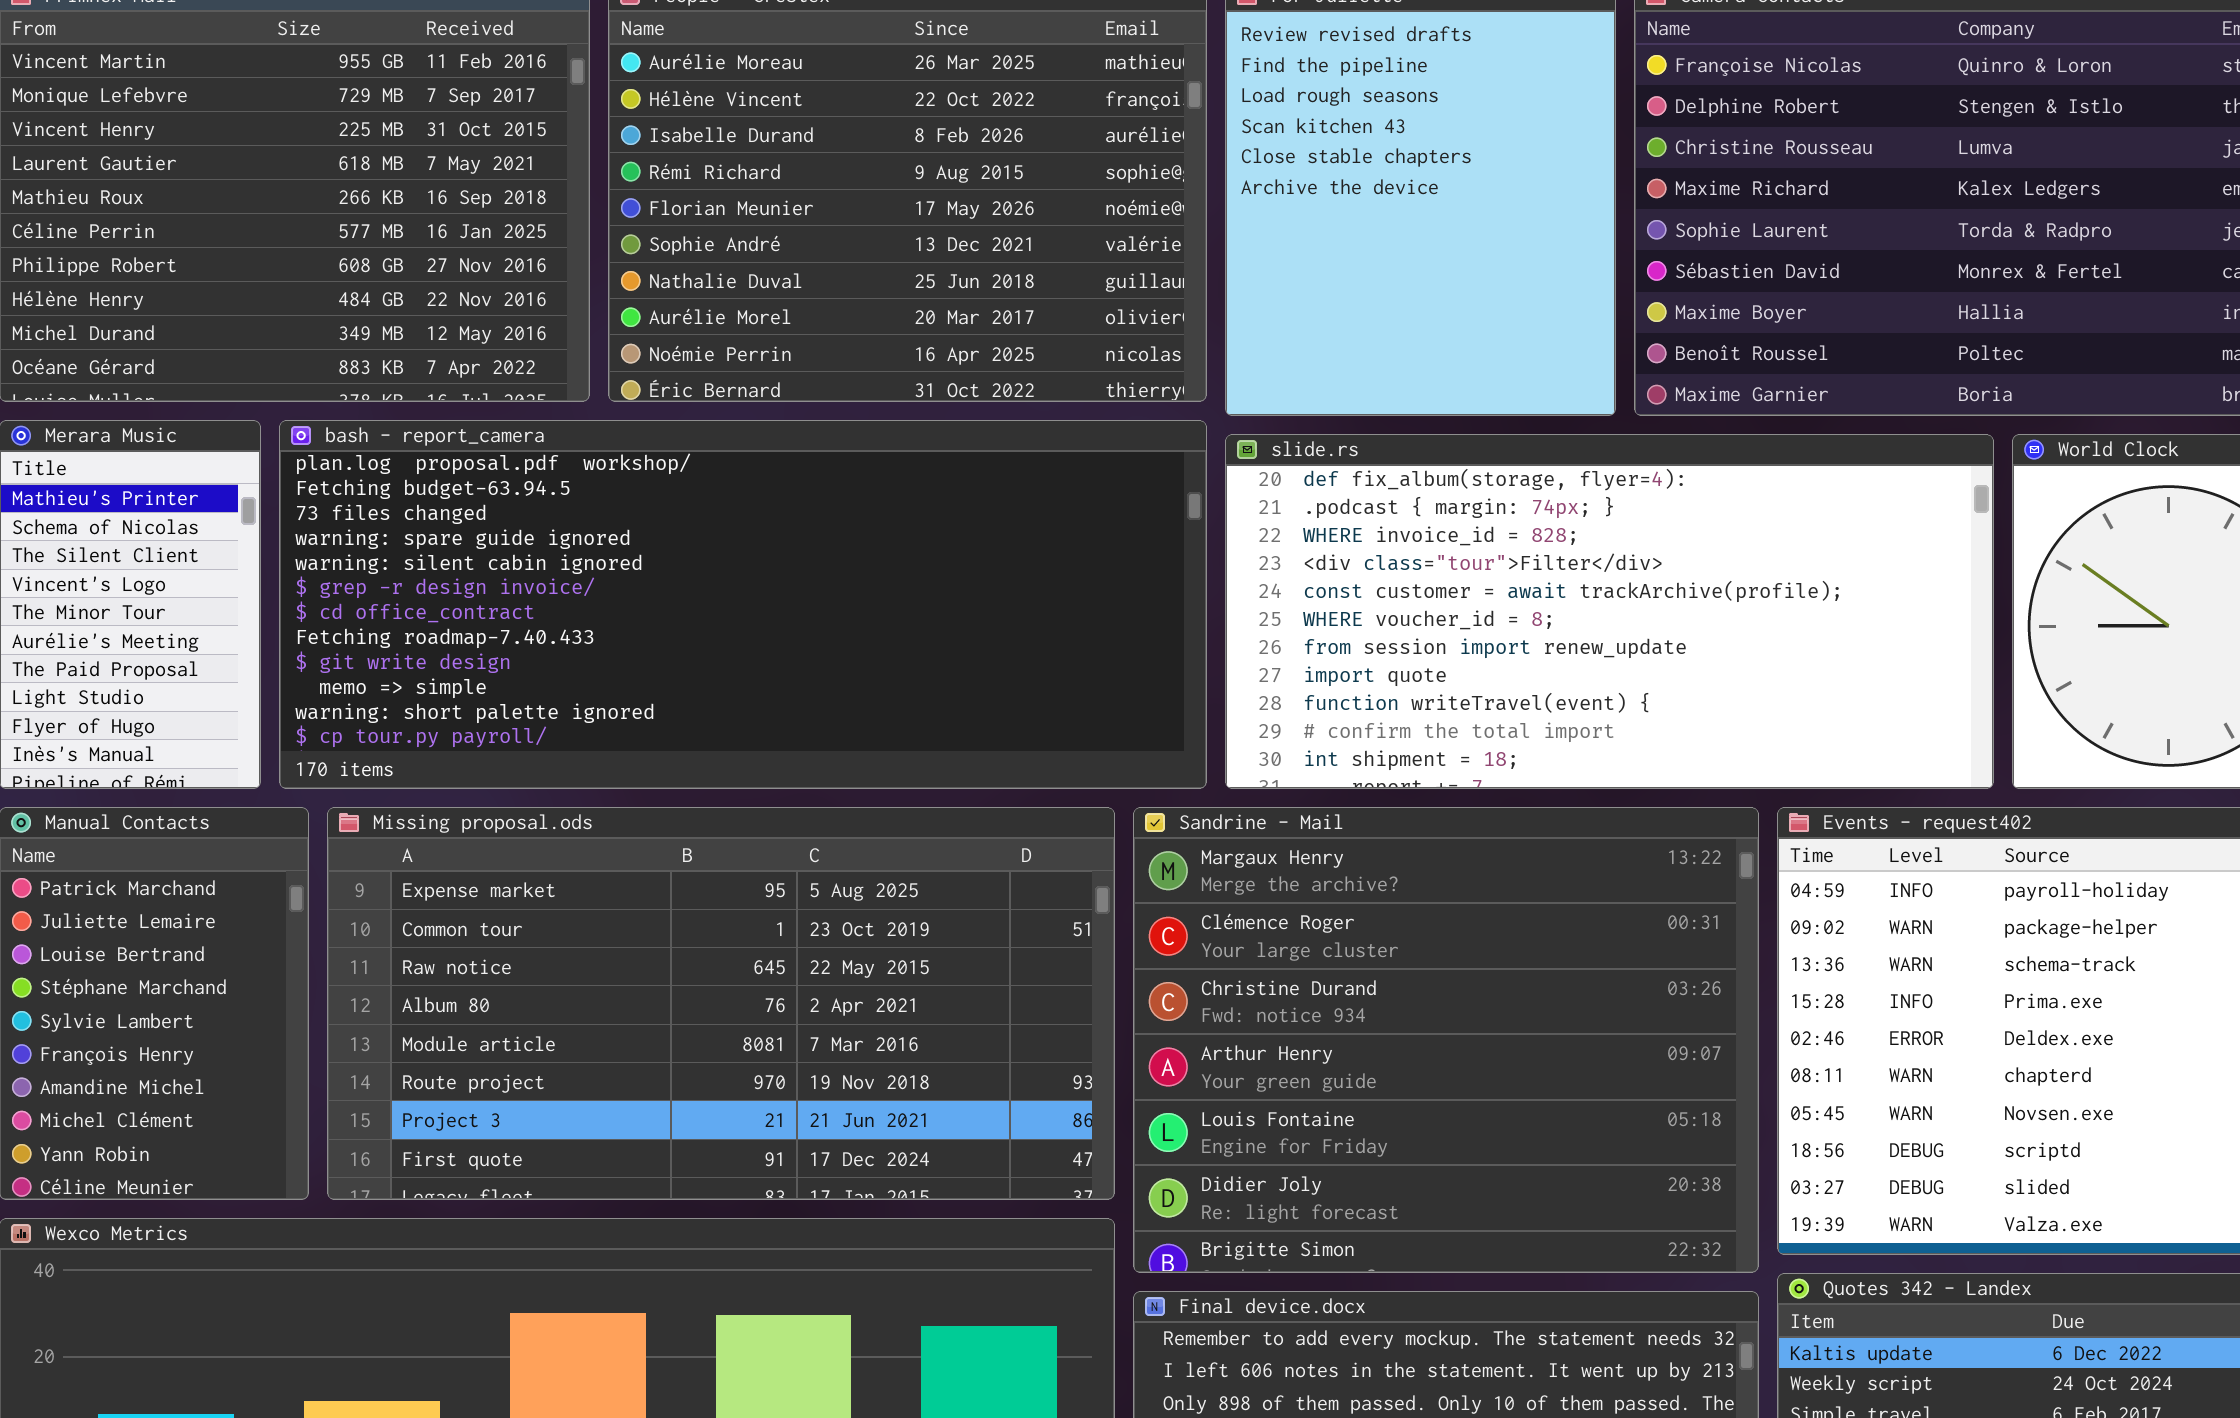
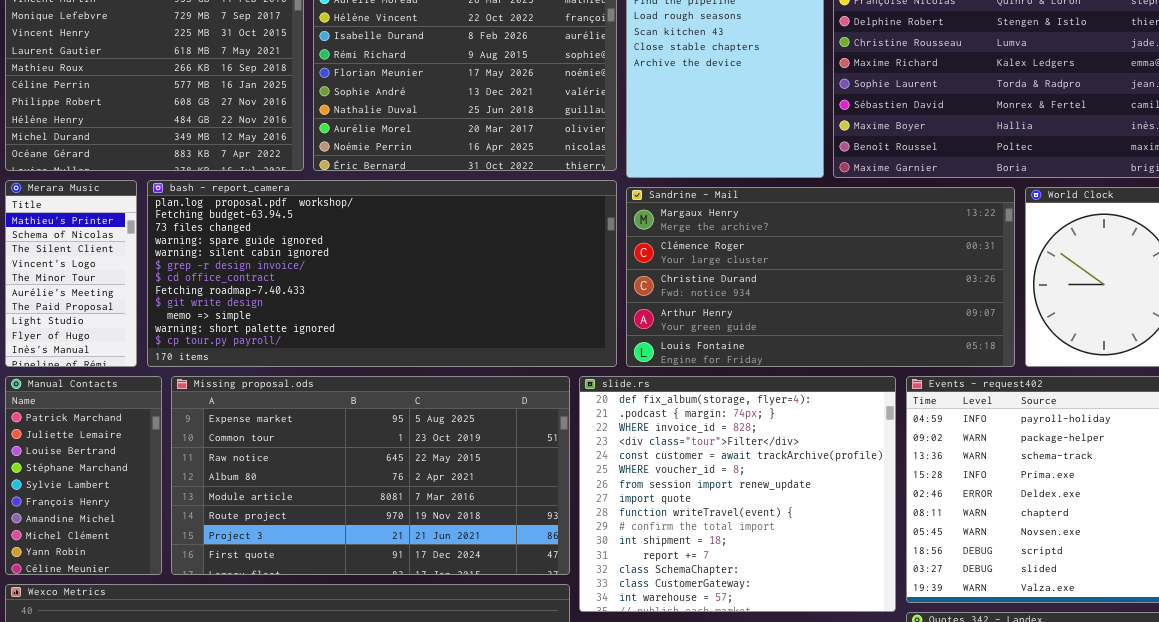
slide.rs: [1225,434,1994,789] -> [579,376,896,612], moved, resized
Sandrine - Mail: [1133,807,1759,1273] -> [626,187,1015,367], moved, resized

